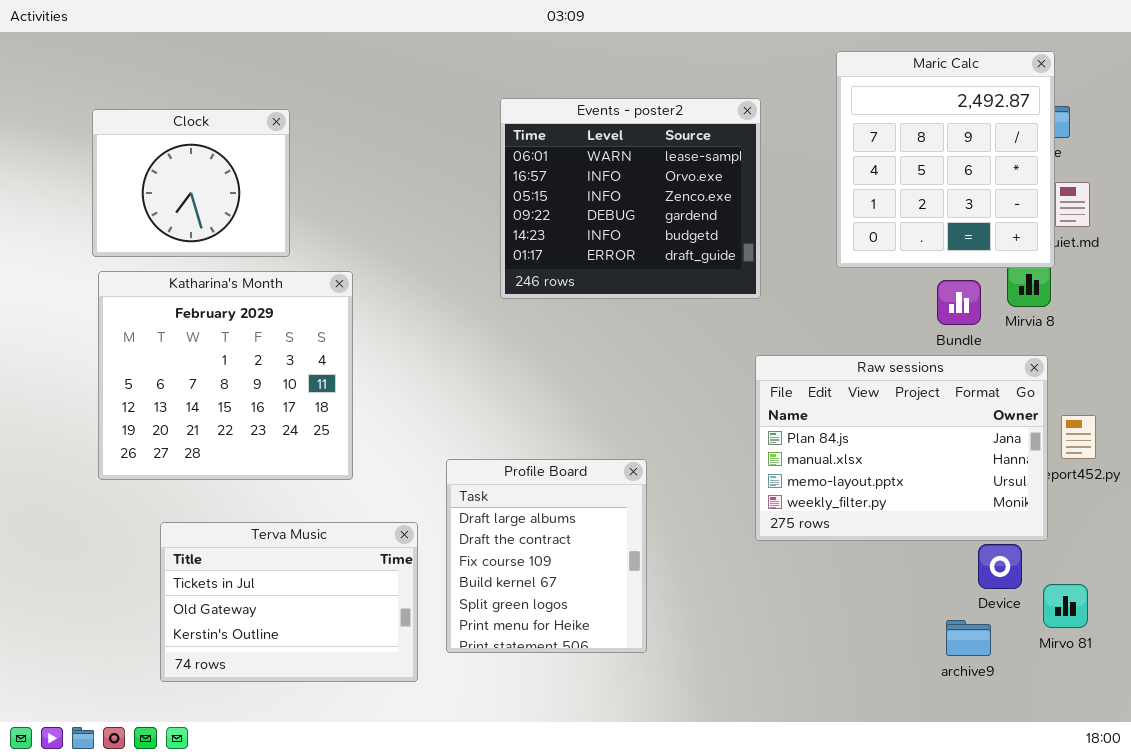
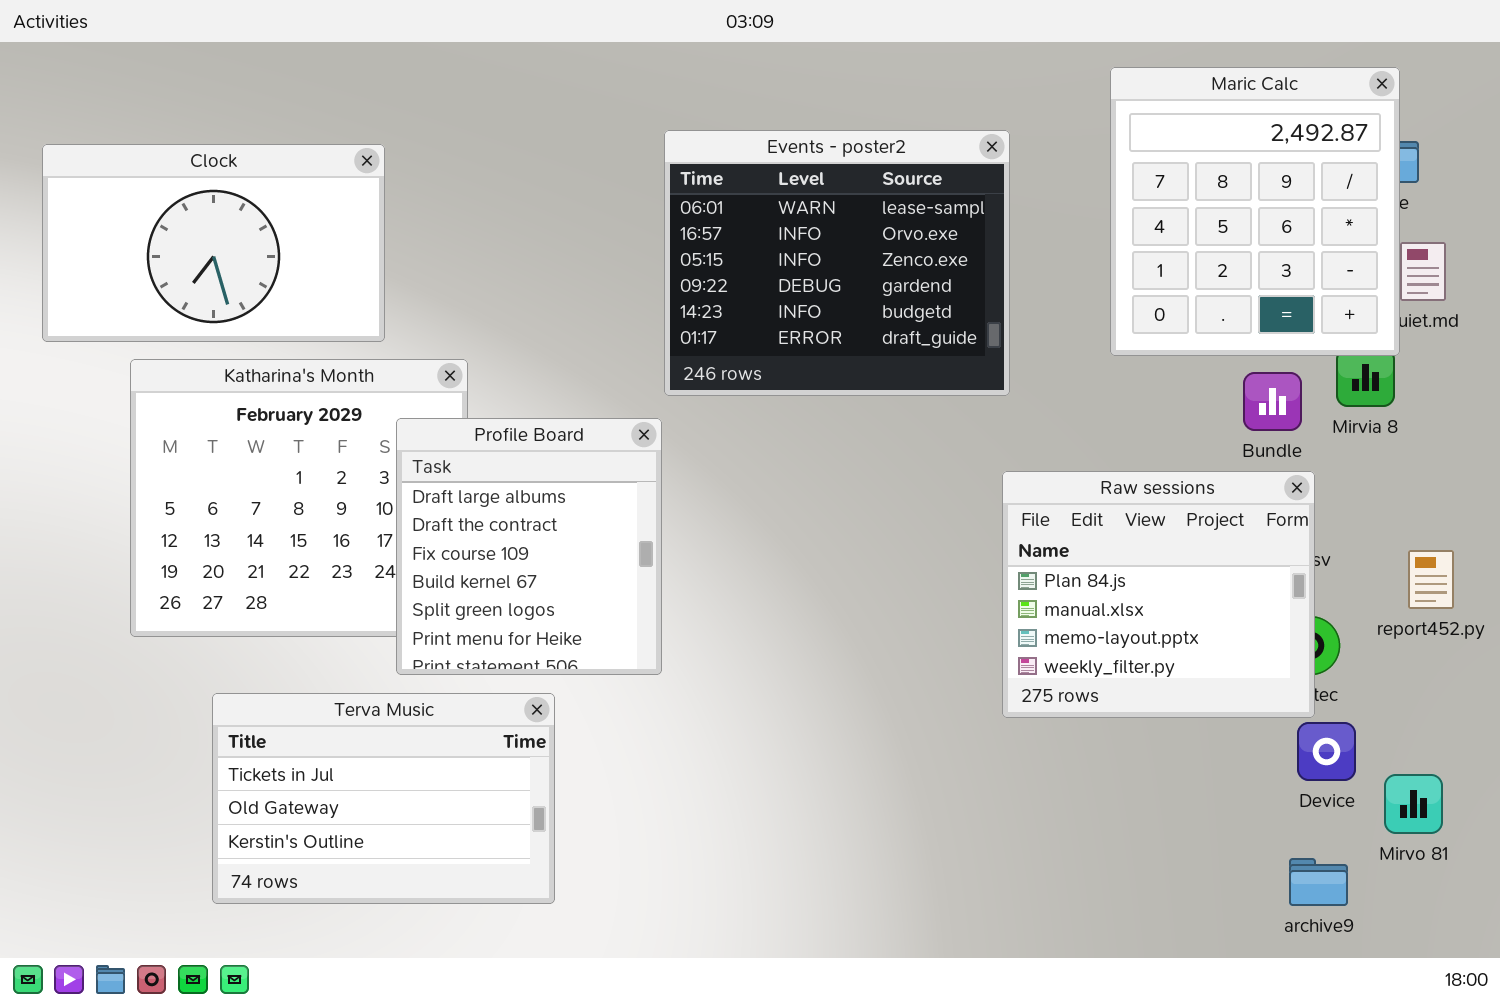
Clock: [92,109,290,257] -> [42,144,385,342], resized
Raw sessions: [755,355,1048,541] -> [1002,471,1315,718], resized
Profile Board: [446,459,647,653] -> [396,418,662,675], moved
archive9: [946,620,991,656] -> [1289,858,1348,906], moved

